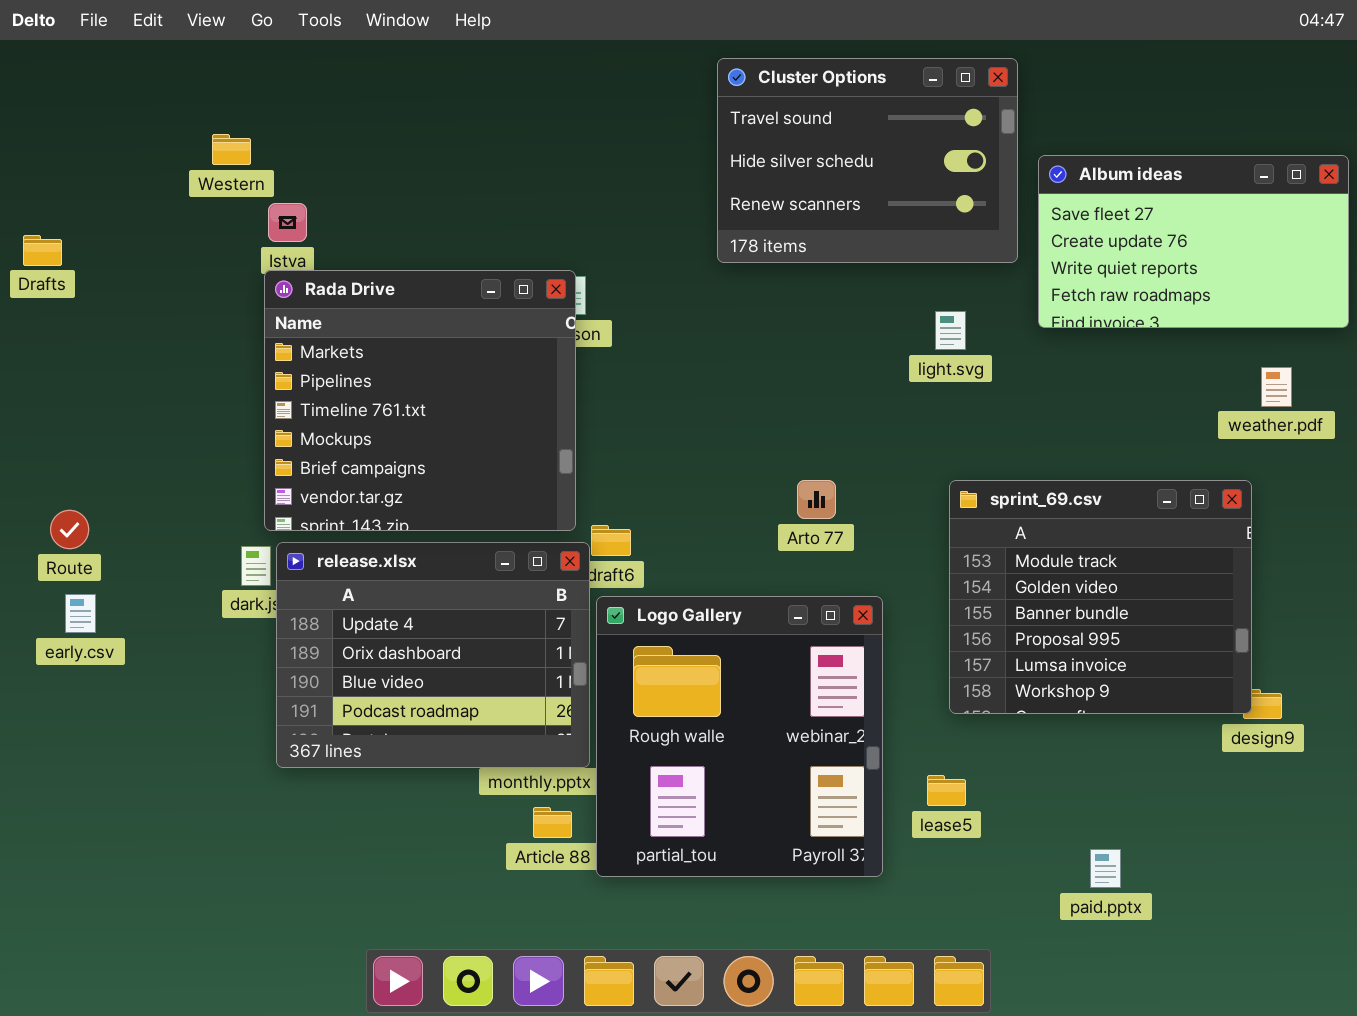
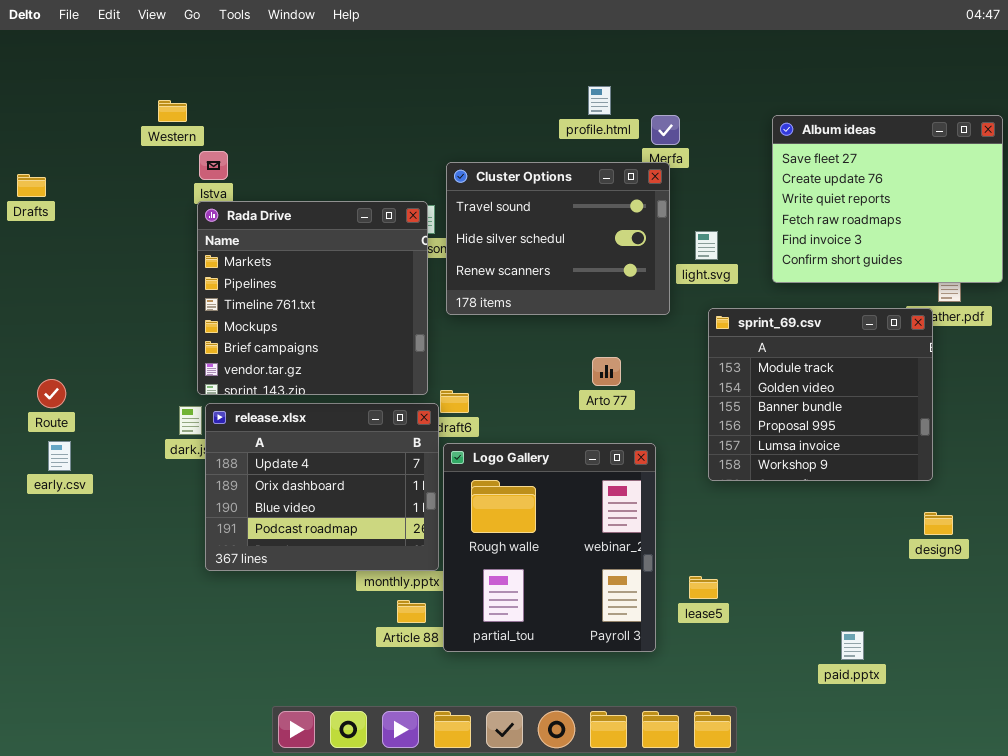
Cluster Options: [717,58,1018,263] -> [446,162,670,315], moved
Album ideas: [1038,155,1349,328] -> [772,115,1003,283], resized
sprint_69.csv: [949,480,1252,714] -> [708,308,933,481], moved
paid.pptx: [1090,849,1121,888] -> [841,631,864,660], moved

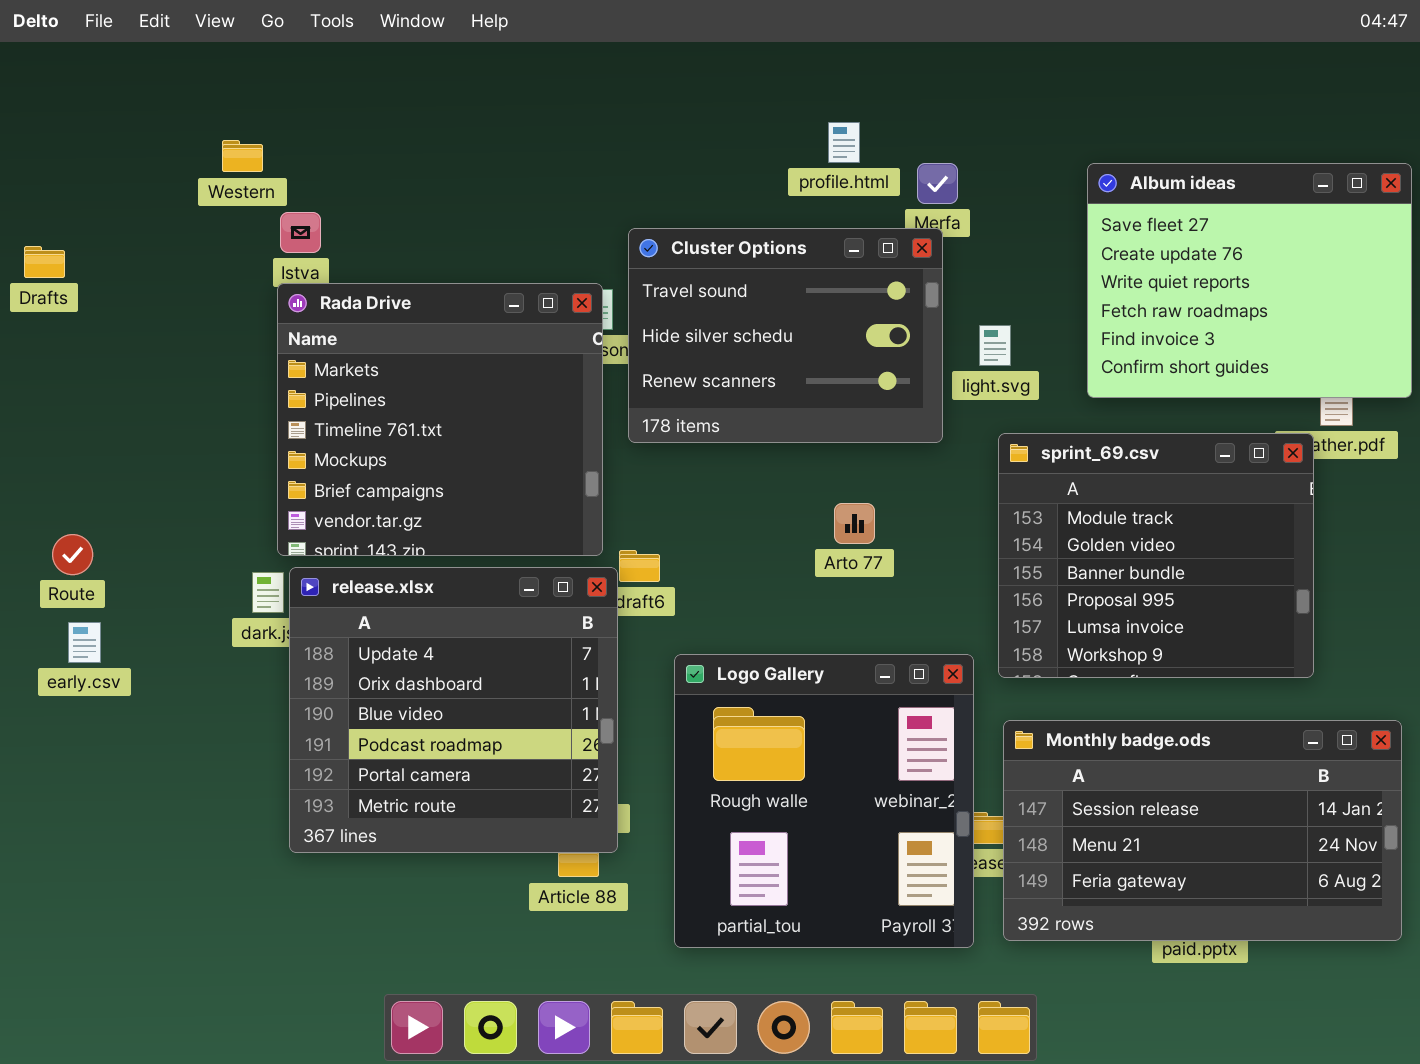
release.xlsx: [205,403,439,571] -> [289,567,618,853], resized
Logo Gallery: [443,443,656,652] -> [674,654,974,948], moved
Monthly badge.ods: none -> [1003,720,1402,941], opened

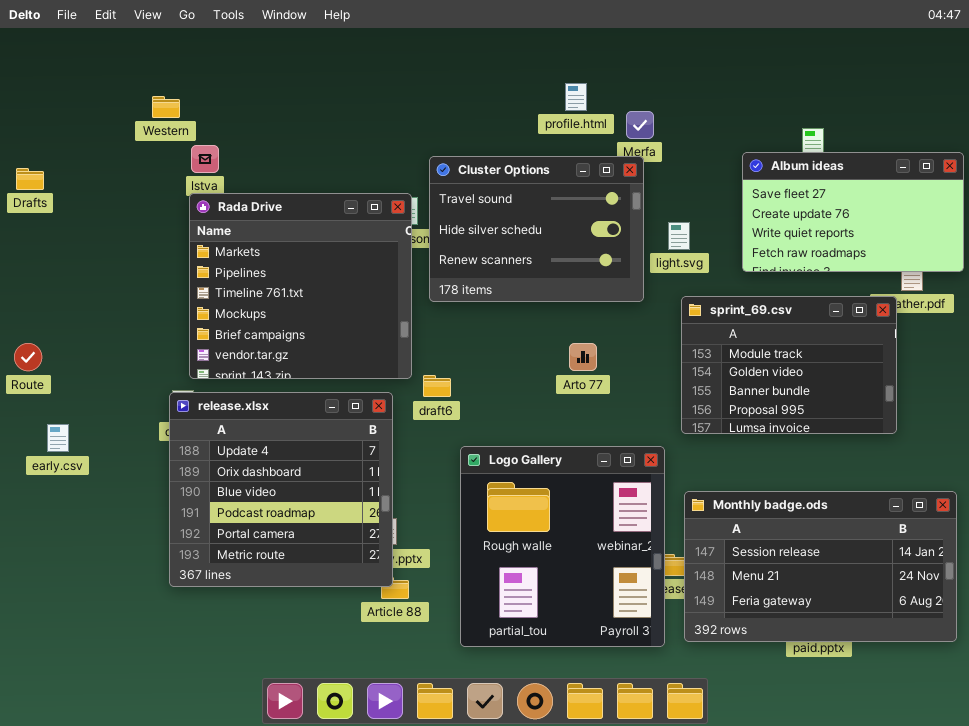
Album ideas: [1087,163,1412,398] -> [742,152,964,272], resized
sprint_69.csv: [998,433,1314,678] -> [681,296,897,434], resized
Route: [52,534,93,575] -> [14,343,42,371], moved
release.xlsx: [289,567,618,853] -> [169,392,393,587], moved

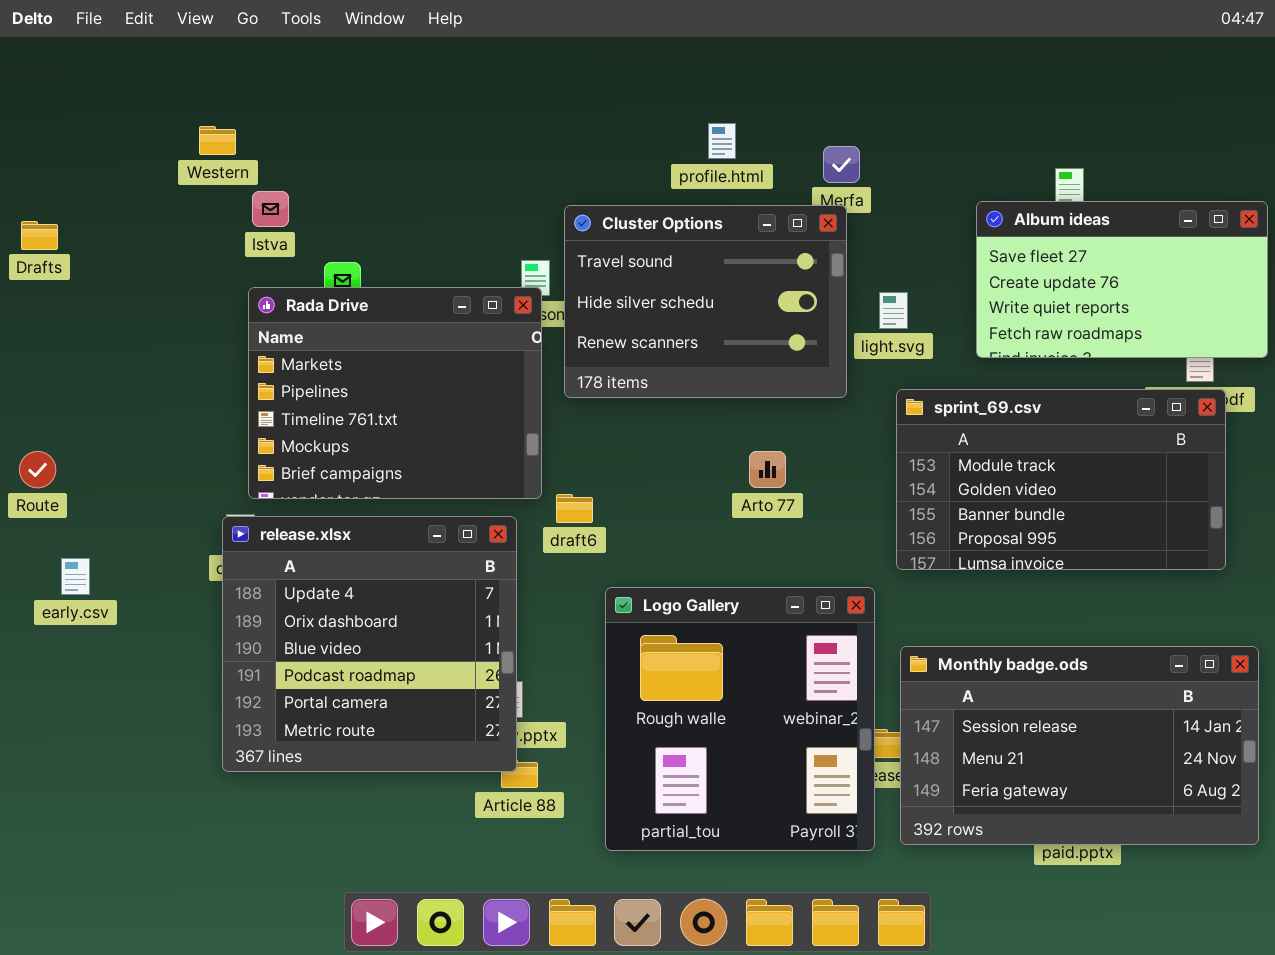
profile.html: [565,83,587,111] -> [708,123,736,159], moved
Rada Drive: [189,193,412,379] -> [248,287,542,499], resized
sprint_69.csv: [681,296,897,434] -> [896,389,1226,570], resized

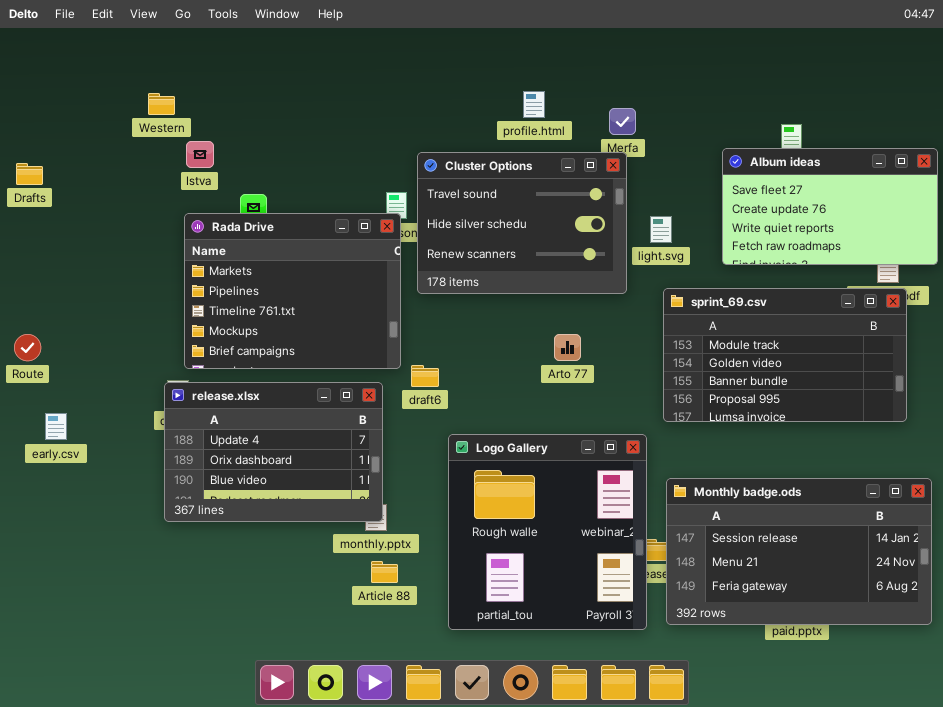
release.xlsx: [222,516,517,772] -> [164,382,383,522], resized

